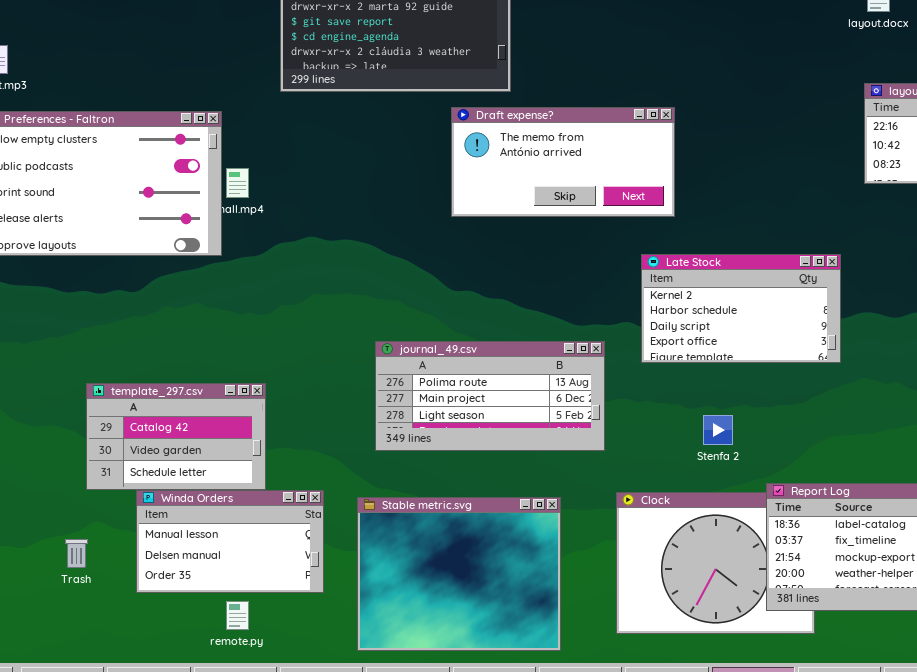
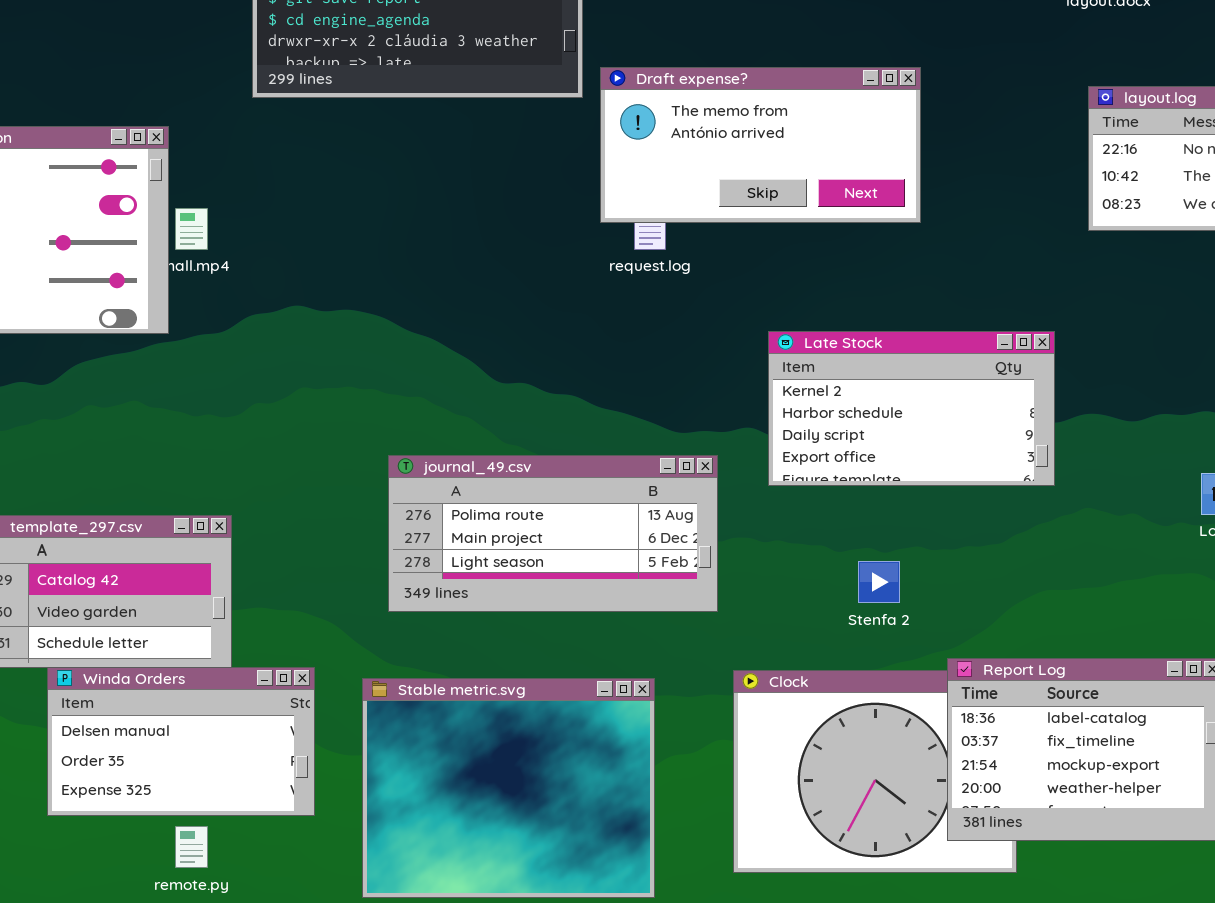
Draft expense?: [451,107,675,217] -> [600,67,921,223], moved
Winda Orders: [136,490,324,593] -> [47,667,315,816], scrolled down 1 row

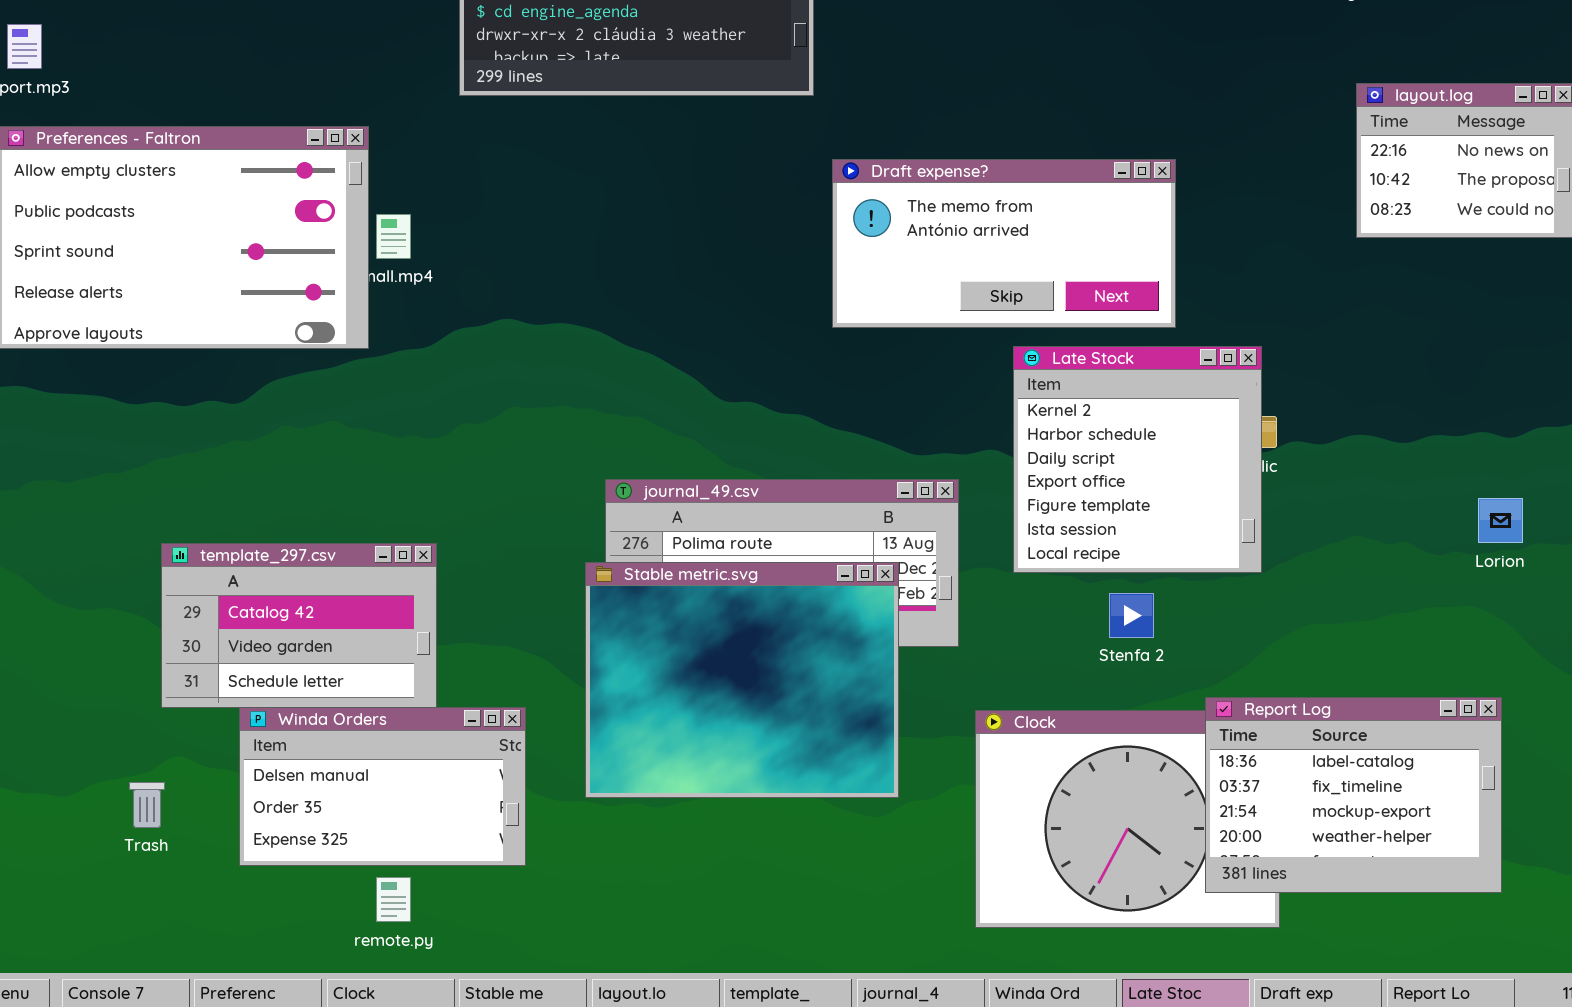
Draft expense?: [600,67,921,223] -> [832,159,1176,328], moved
Late Stock: [768,331,1055,486] -> [1013,346,1262,573], resized
Stable metric.svg: [362,678,655,898] -> [585,562,899,798], moved

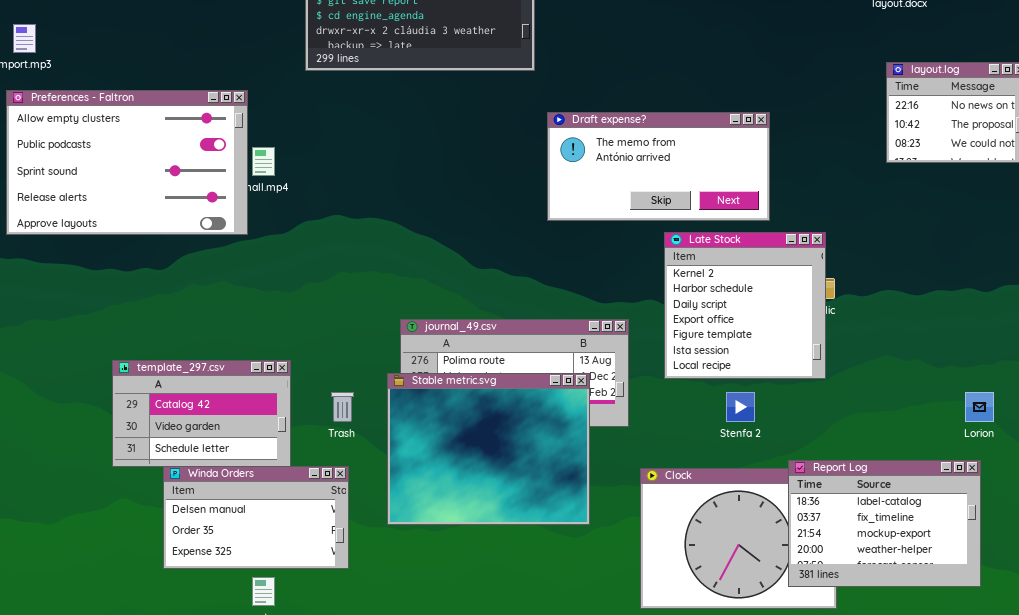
Lorion: [1478,498,1523,543] -> [965,392,994,422], moved
Trash: [129,782,165,828] -> [331,392,354,422], moved

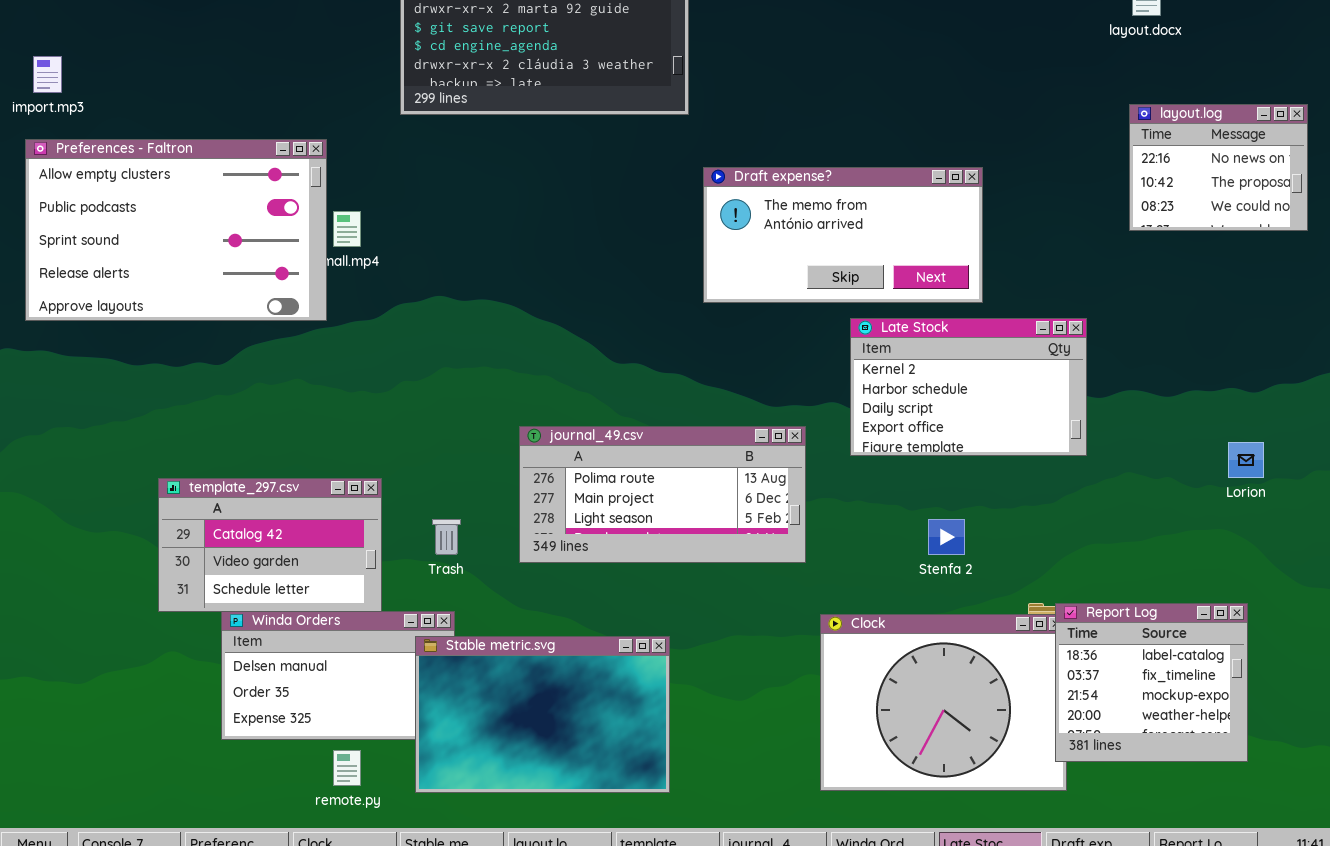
Late Stock: [664,232,826,379] -> [850,318,1087,456], resized
Stable metric.svg: [387,373,590,525] -> [415,636,670,793], moved, resized
Lorion: [965,392,994,422] -> [1228,442,1264,478], moved
Report Log: [788,460,981,587] -> [1055,603,1248,762], resized

